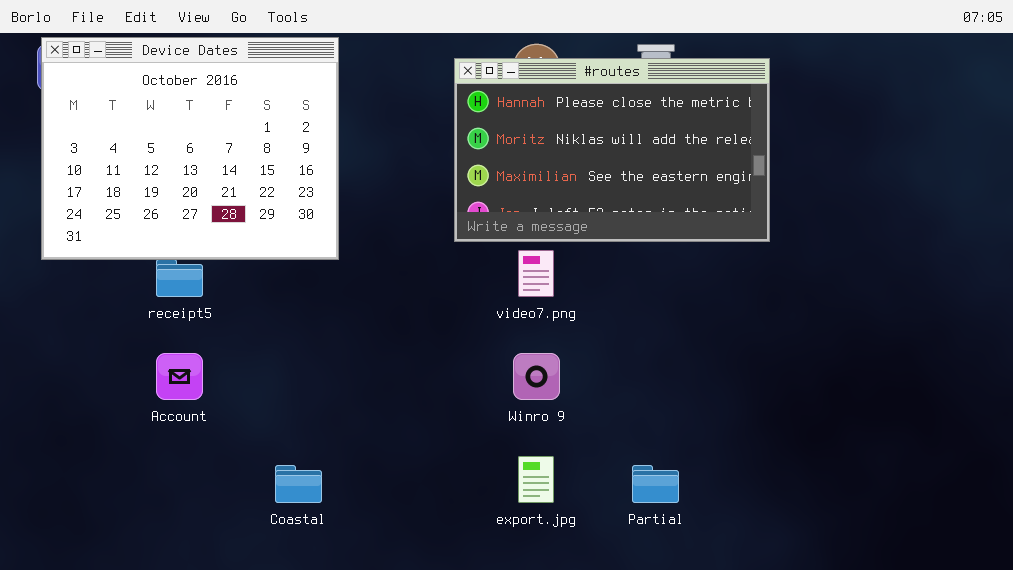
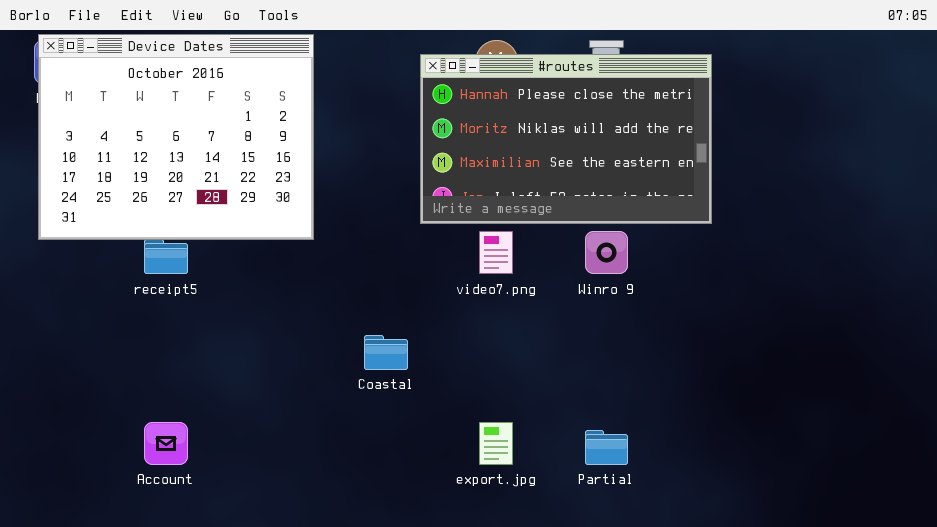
Account: [156,353,203,400] -> [144,422,188,465], moved
Winro 9: [513,353,560,400] -> [585,231,628,274], moved
Coastal: [275,465,322,503] -> [364,335,408,370], moved

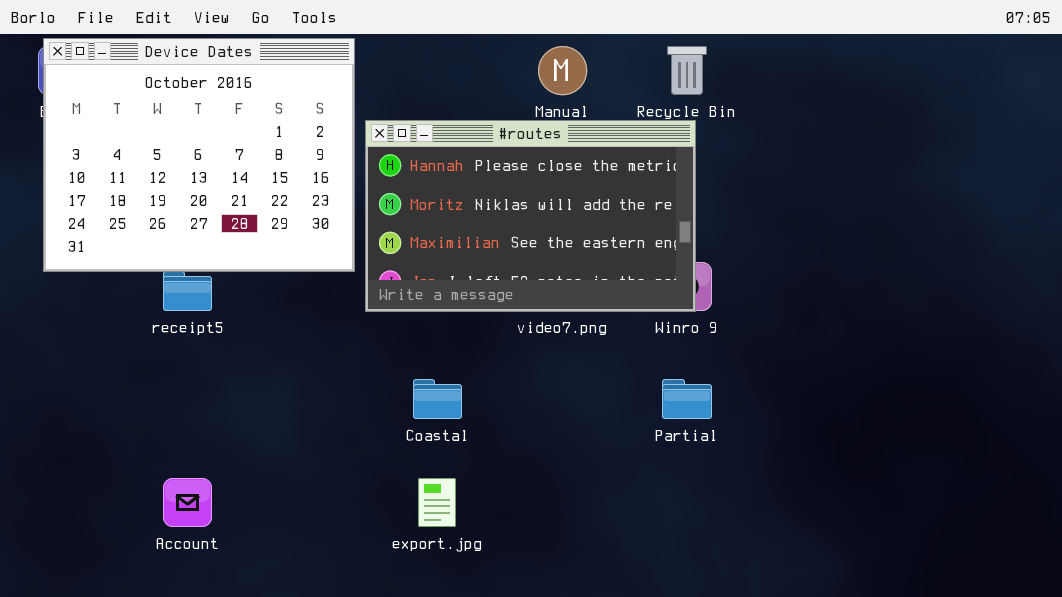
#routes: [420,54,712,224] -> [365,120,696,312], moved
export.jpg: [479,422,513,465] -> [418,478,456,527], moved
Partial: [585,430,628,465] -> [662,379,712,419], moved

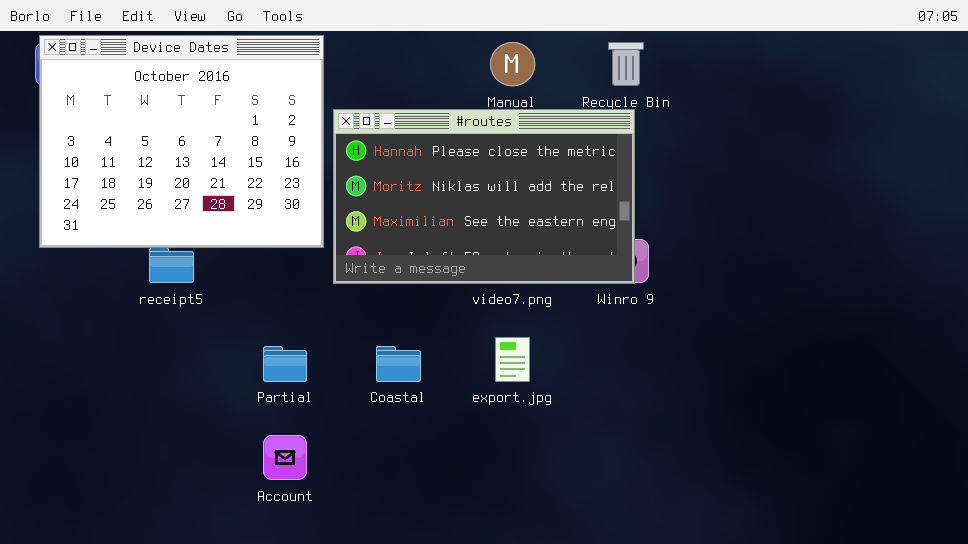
Partial: [662,379,712,419] -> [263,346,307,382], moved
Account: [163,478,212,527] -> [263,435,307,480], moved
export.jpg: [418,478,456,527] -> [495,337,530,382], moved

